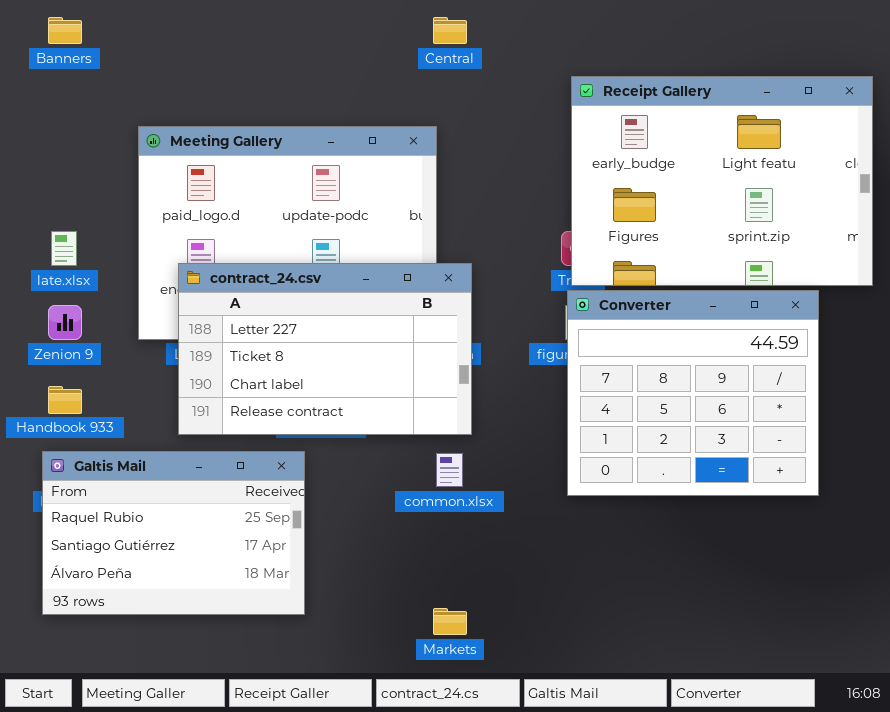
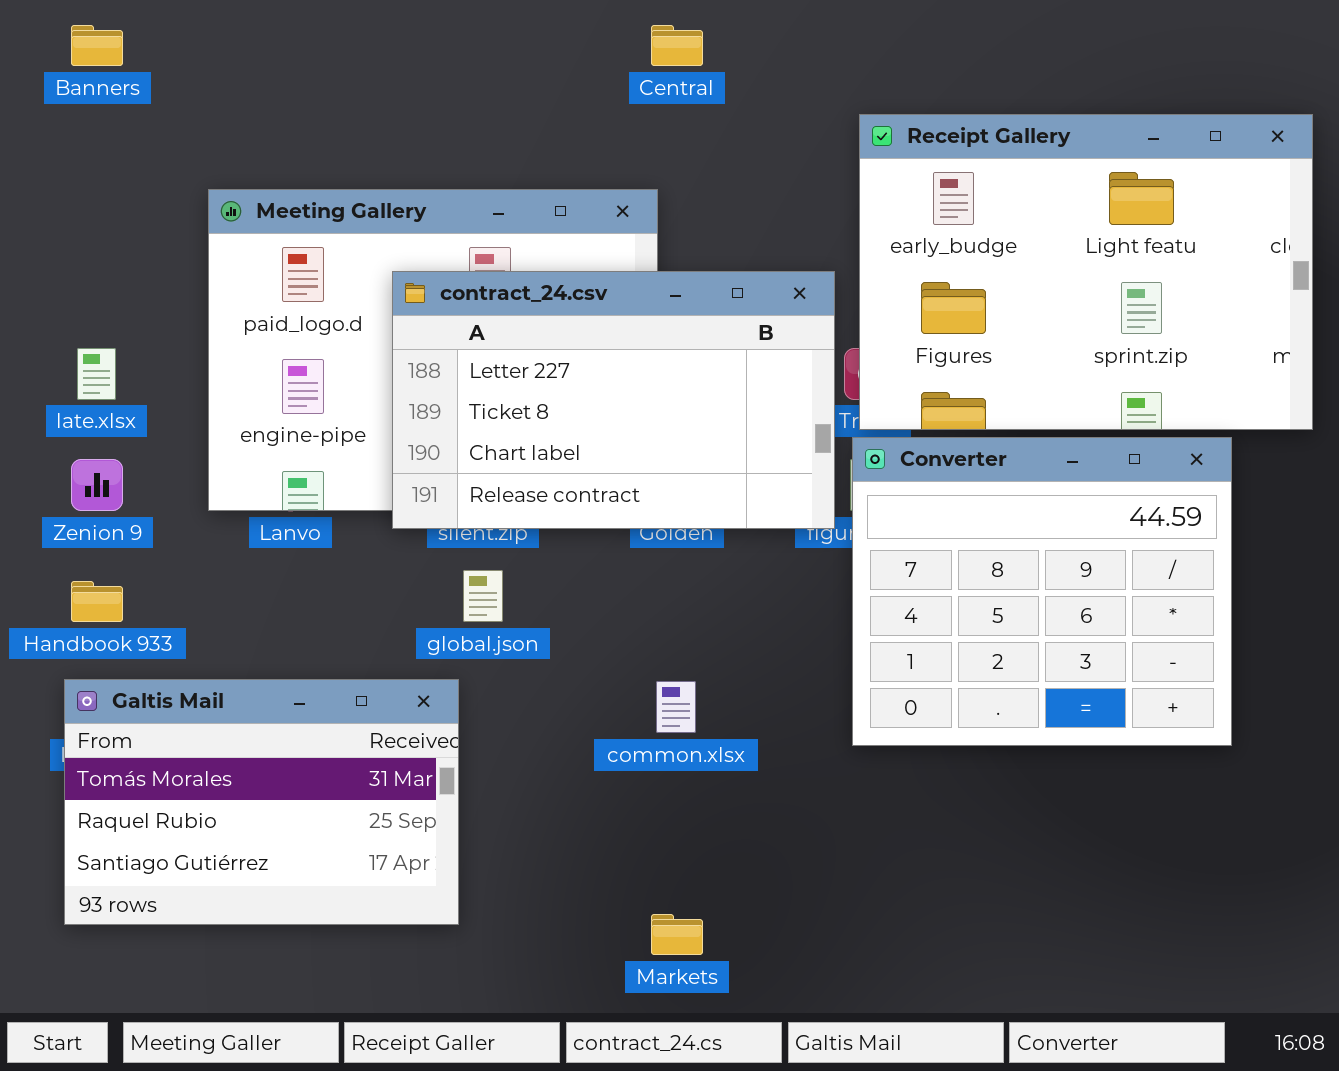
contract_24.csv: [178,263,472,435] -> [392,271,835,529], moved
Galtis Mail: [42,451,305,615] -> [64,679,459,925], scrolled up 1 row

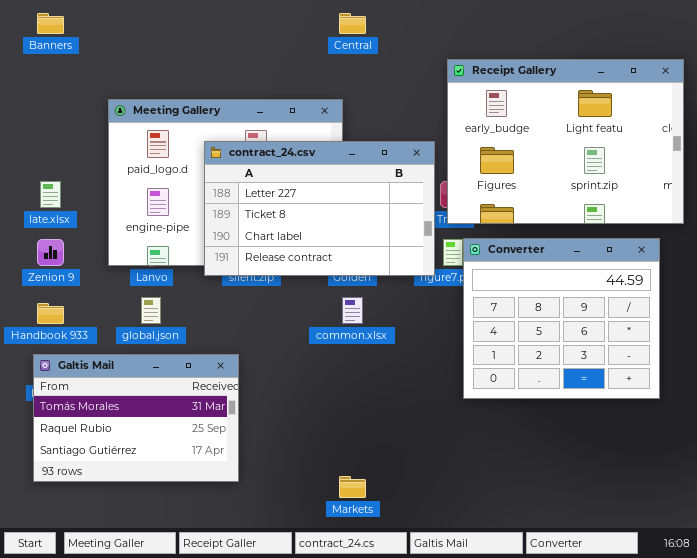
Converter: [852,437,1232,746] -> [463,238,660,399], moved
global.json: [463,570,503,622] -> [141,297,161,324], moved
common.xlsx: [656,681,696,733] -> [342,297,363,324], moved

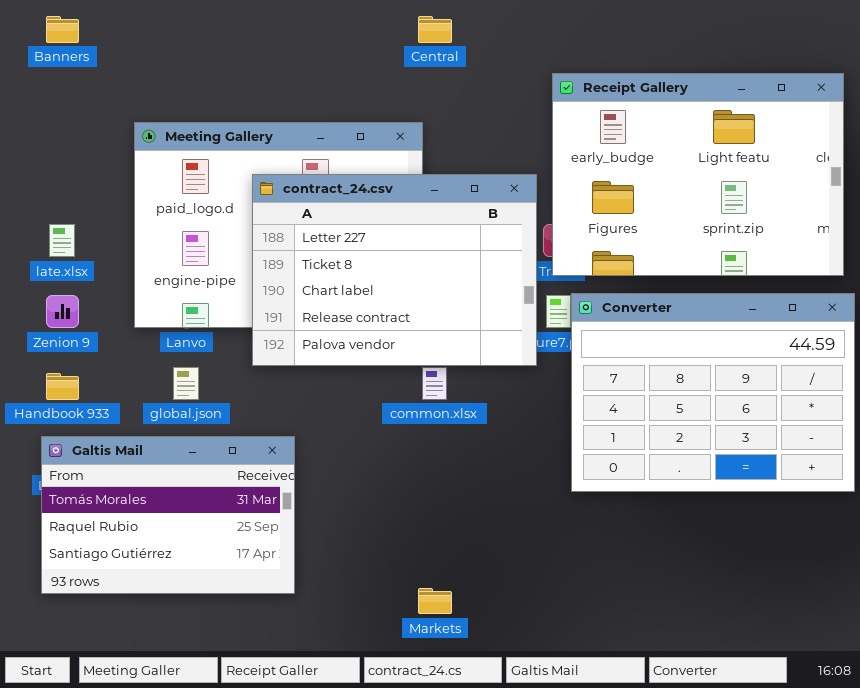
contract_24.csv: [204,141,435,276] -> [252,174,537,366], resized
Converter: [463,238,660,399] -> [571,293,855,492], resized

